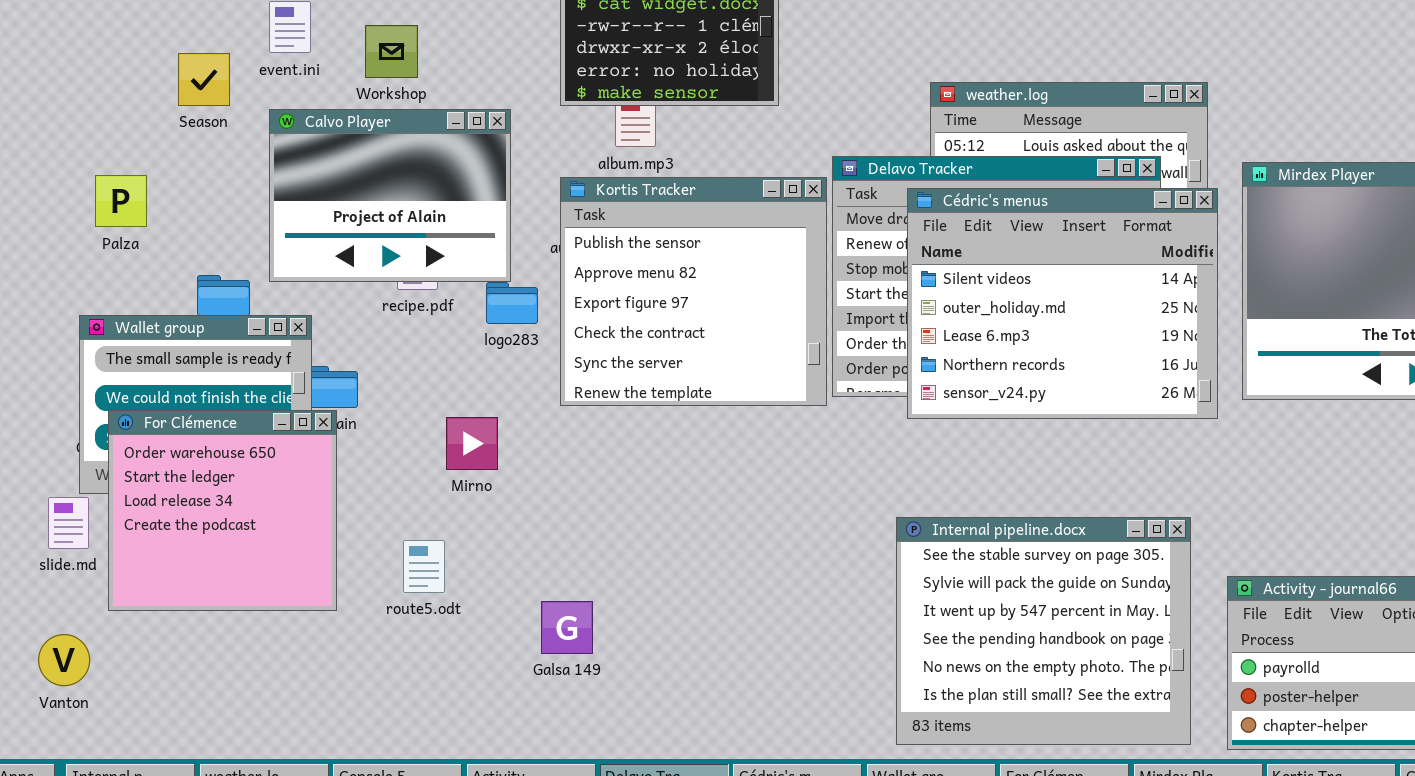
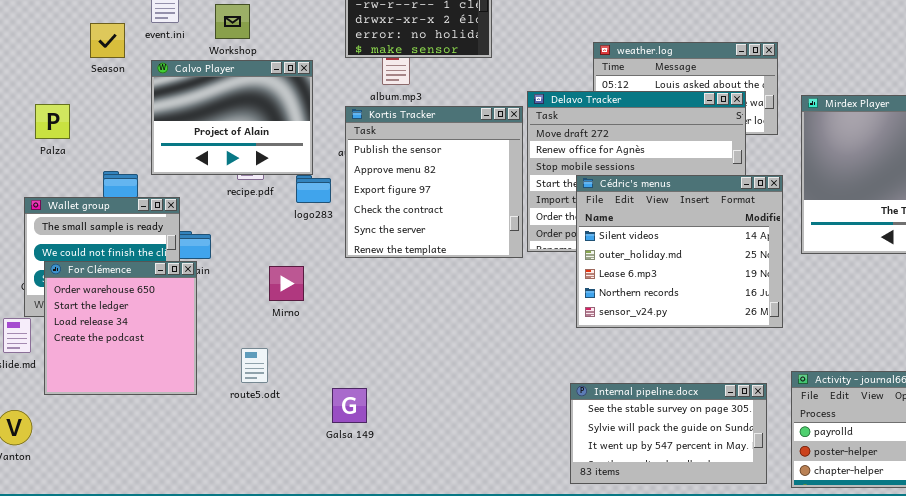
Cédric's menus: [907,188,1218,419] -> [576,175,783,328], moved
Internal pipeline.docx: [896,517,1191,745] -> [570,383,767,484], resized

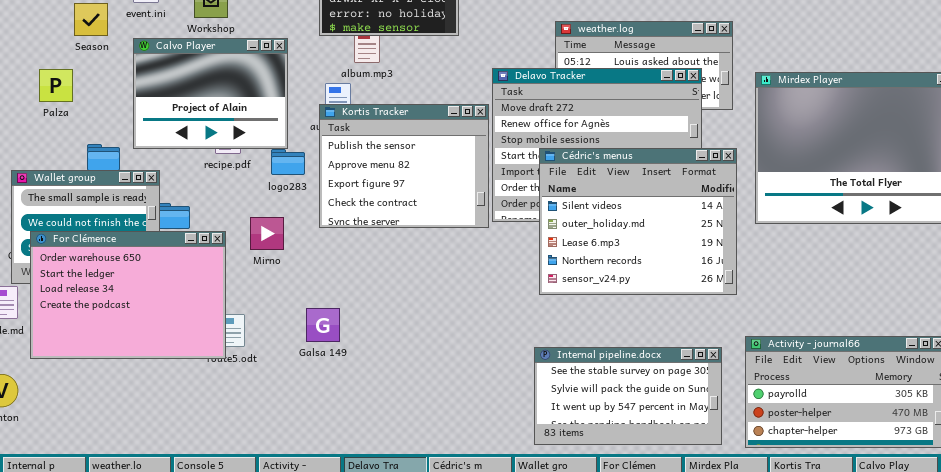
Palza: [35,104,70,139] -> [39,69,73,102], moved
Kortis Tracker: [345,106,523,258] -> [319,104,489,228], resized
For Clémence: [44,261,197,395] -> [30,231,226,359], resized
Mirno: [269,266,304,301] -> [250,217,284,250], moved
Galsa 149: [332,388,367,423] -> [306,308,340,342], moved

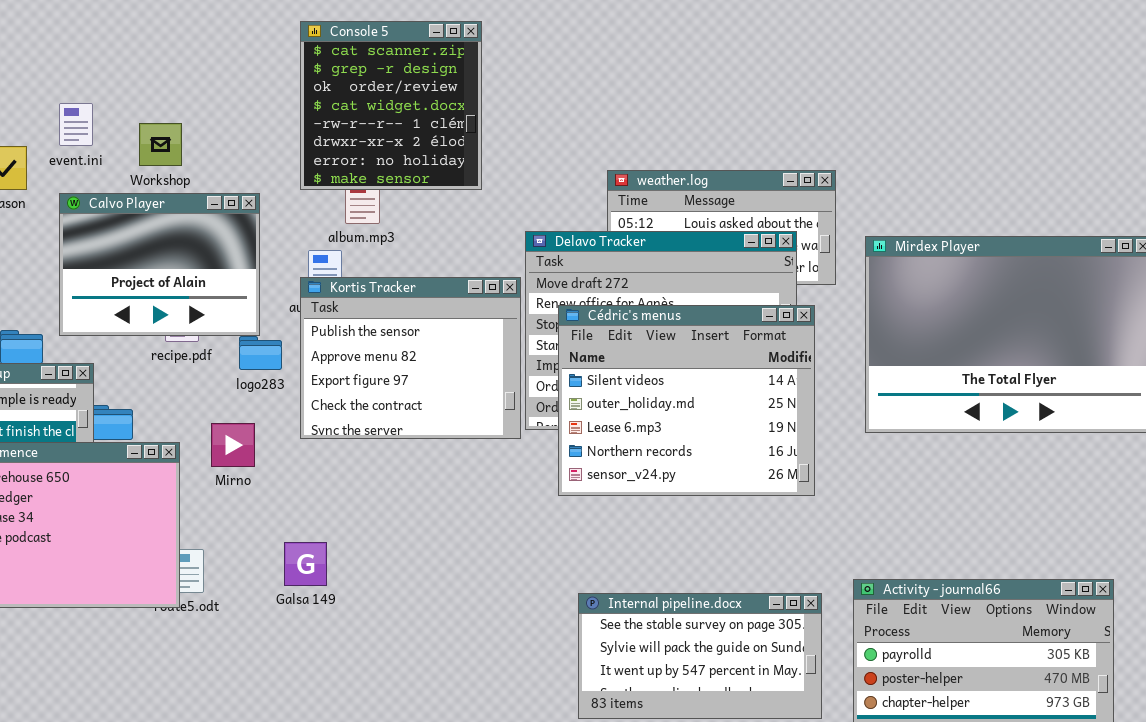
Cédric's menus: [539,148,737,295] -> [558,305,815,496], moved

